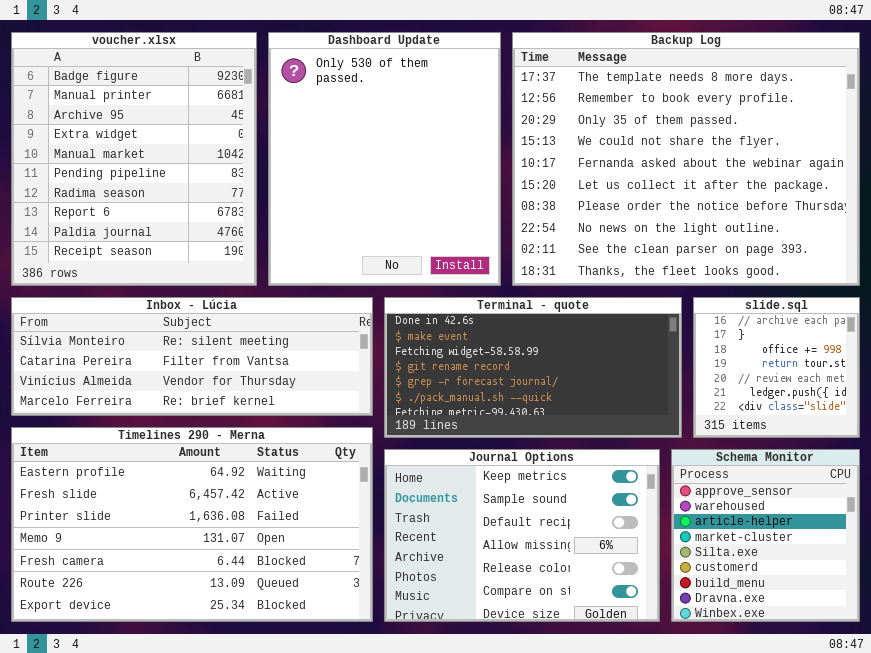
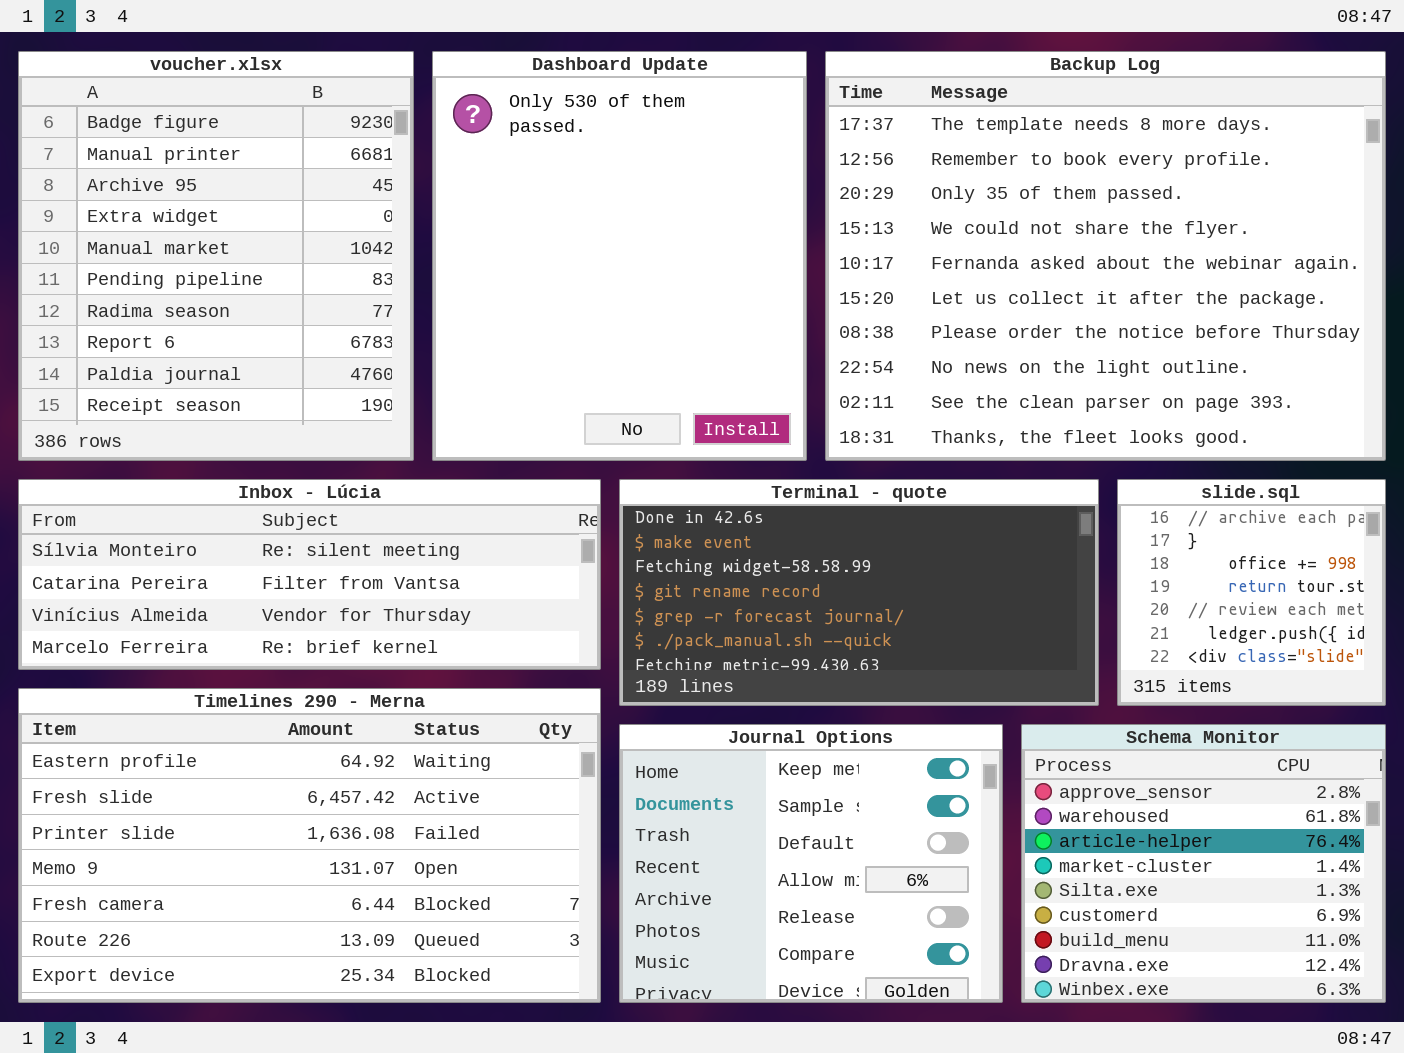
Journal Options: [384,449,660,622] -> [619,724,1003,1003], resized
Schema Monitor: [671,449,860,622] -> [1021,724,1386,1003], resized

